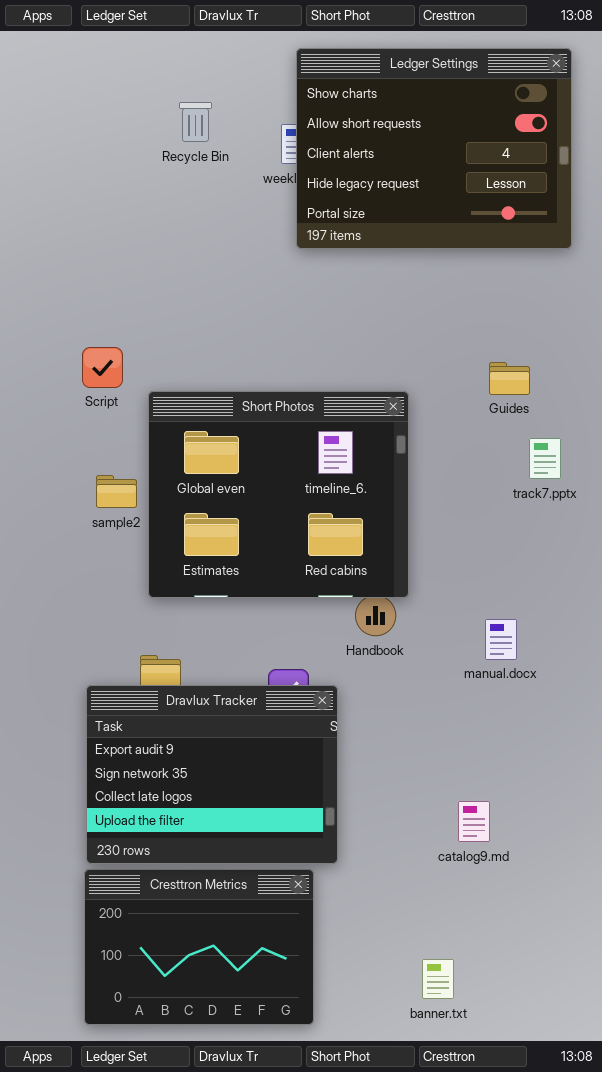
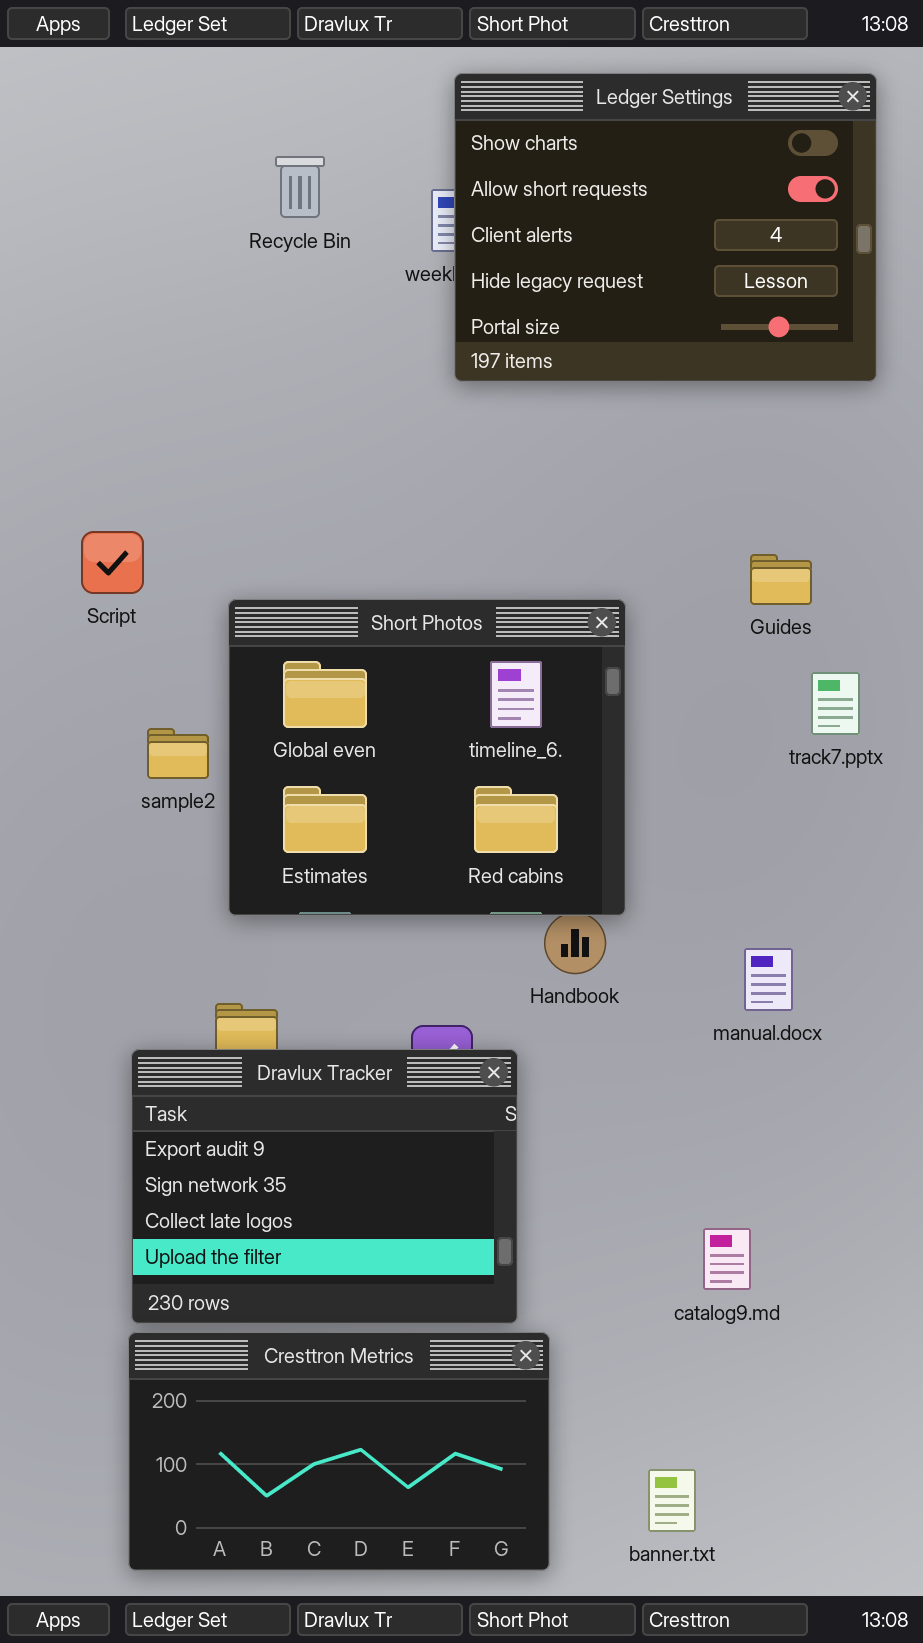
Script: [82,347,123,388] -> [81,531,144,594], moved
Cresttron Metrics: [84,869,314,1025] -> [128,1332,550,1571], resized

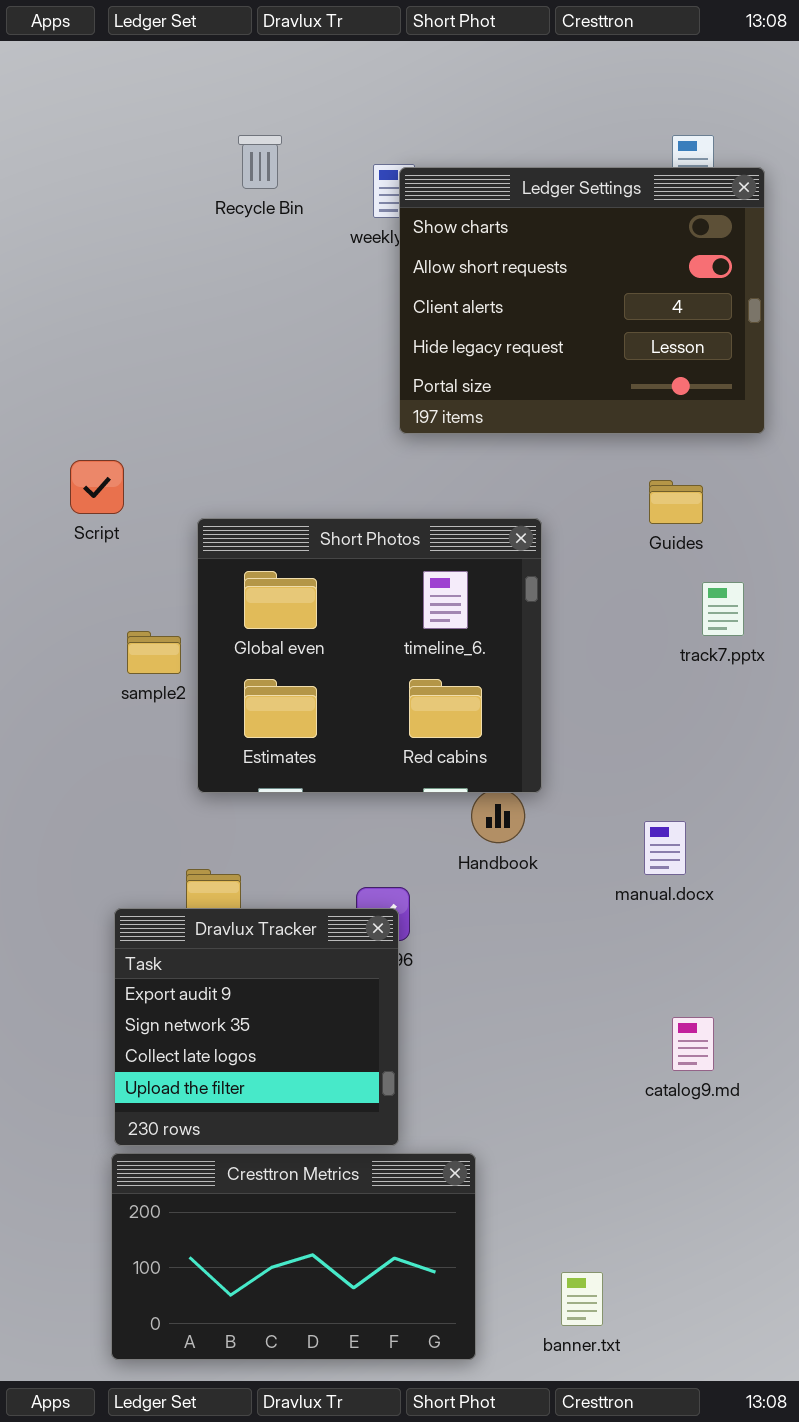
Ledger Settings: [454,73,877,382] -> [399,167,765,434], moved
Dravlux Tracker: [131,1049,518,1324] -> [114,908,399,1146], resized
catalog9.md: [703,1228,751,1290] -> [672,1017,714,1071], moved

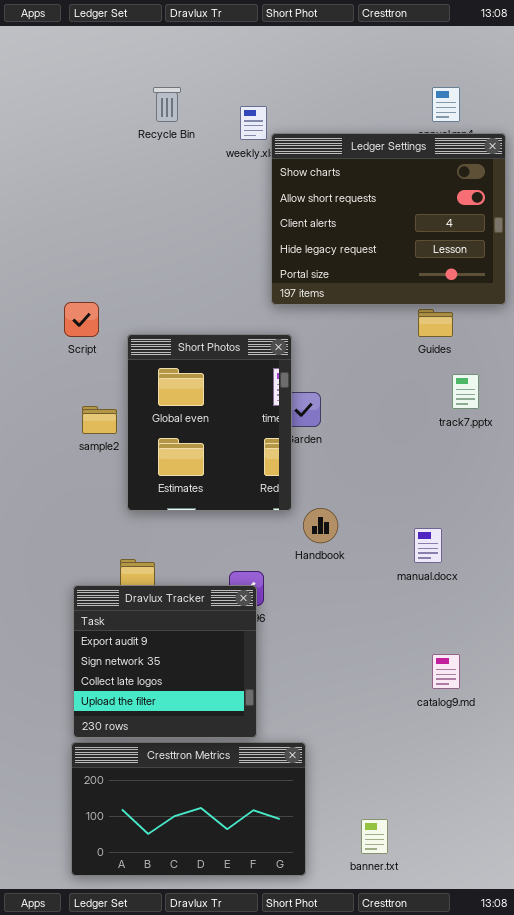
Ledger Settings: [399,167,765,434] -> [271,133,506,305], moved
Script: [70,460,124,514] -> [64,302,99,337], moved
Short Photos: [197,518,542,793] -> [127,334,292,511], resized

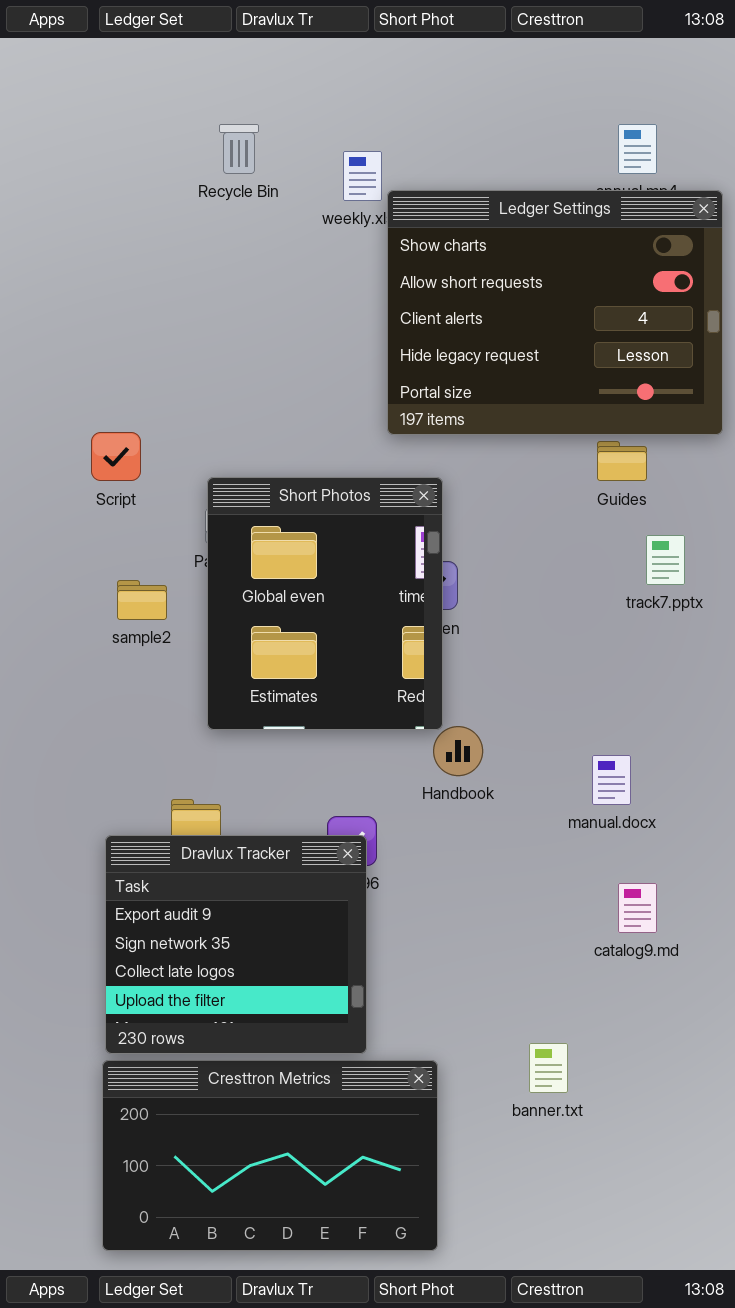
Short Photos: [127,334,292,511] -> [207,477,443,730], moved
catalog9.md: [432,654,460,689] -> [618,883,657,933], moved
banner.txt: [361,819,388,854] -> [529,1043,568,1093], moved

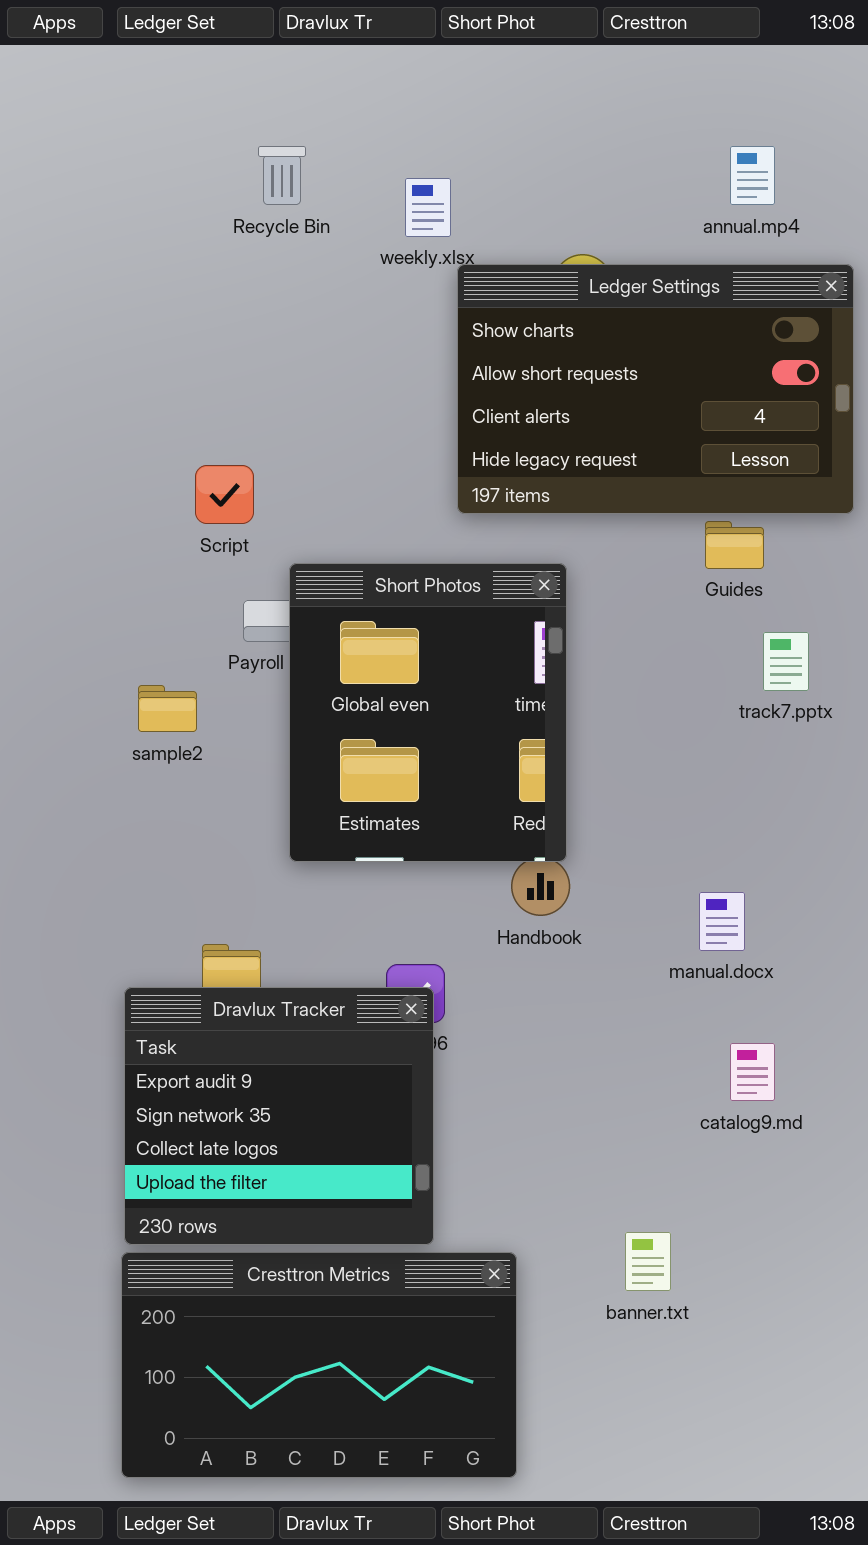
Ledger Settings: [387,190,723,435] -> [457,264,854,514], resized
Script: [91,432,141,481] -> [195,465,254,524], moved
Short Photos: [207,477,443,730] -> [289,563,567,862], moved

